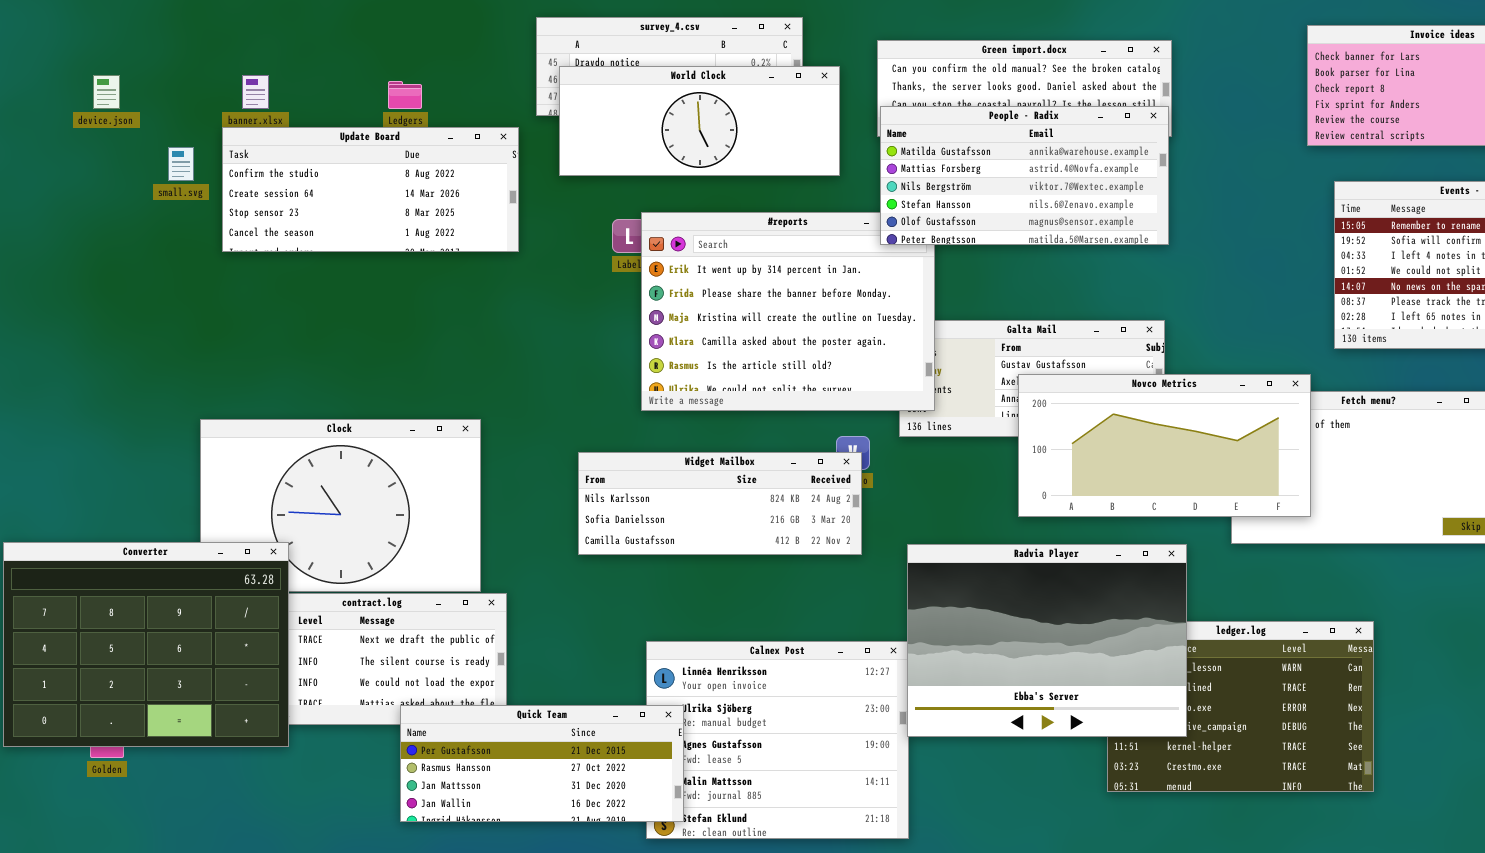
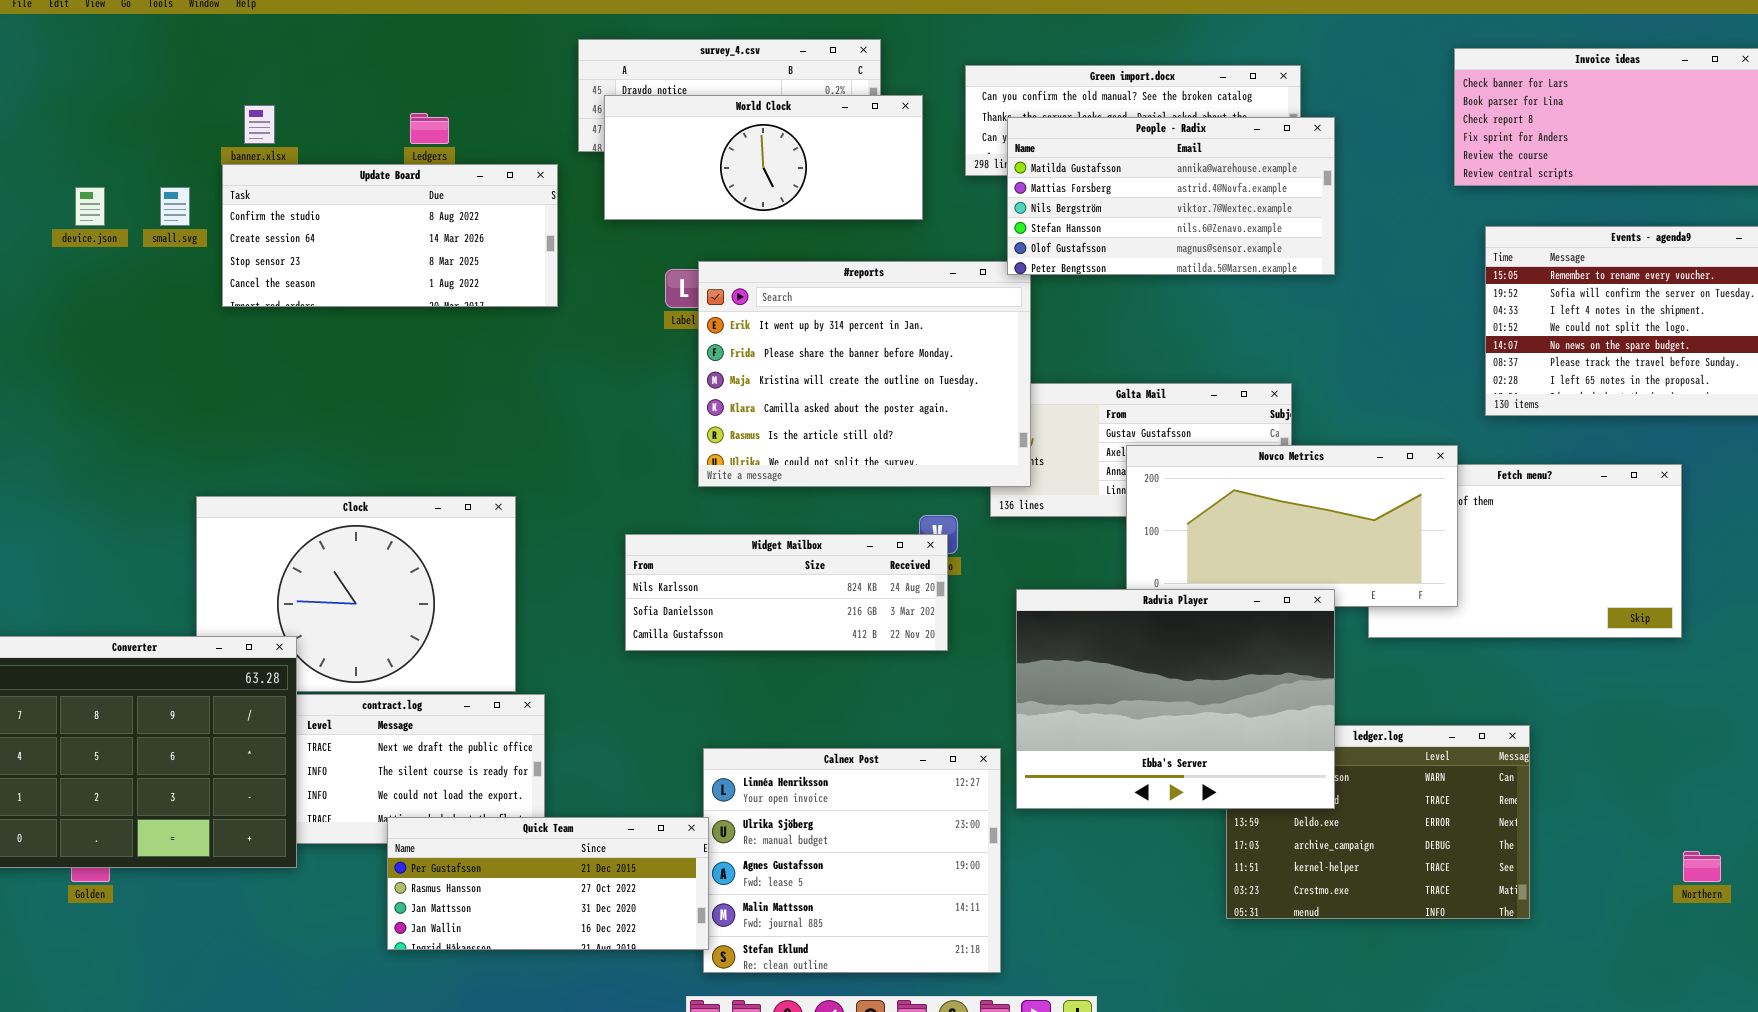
device.json: [93,75,120,109] -> [75,187,105,226], moved
People - Radix: [880,106,1169,245] -> [1007,117,1335,275], moved
Radvia Player: [907,544,1187,737] -> [1016,589,1335,809], moved
Quick Team: [400,705,684,822] -> [387,817,709,950], moved

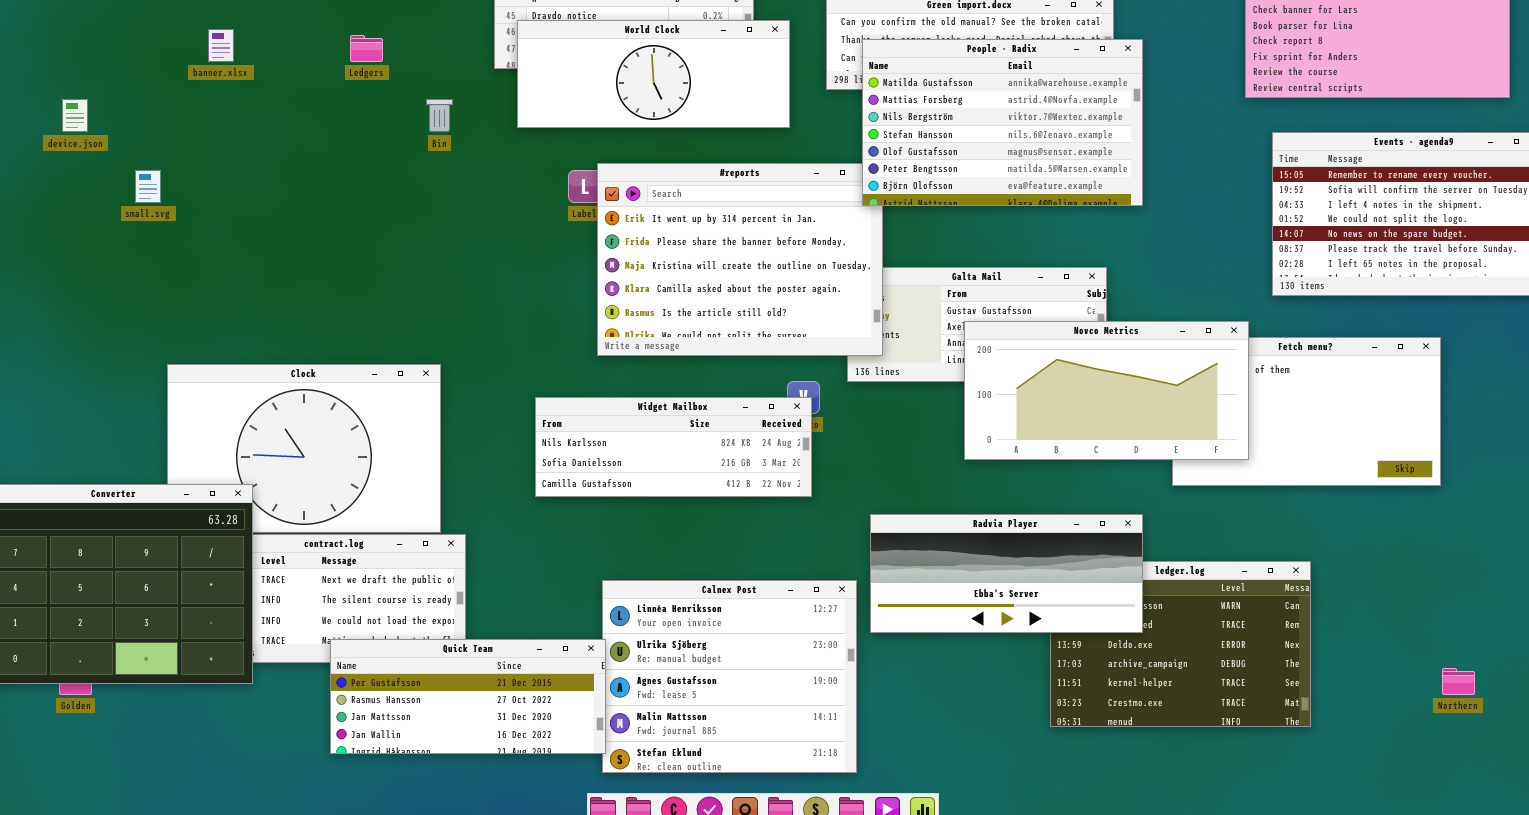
People - Radix: [1007,117,1335,275] -> [862,39,1143,206], resized
Update Board: [222,164,558,307] -> none, closed
small.svg: [160,187,190,226] -> [135,170,161,203], moved
Radvia Player: [1016,589,1335,809] -> [870,514,1143,633], resized

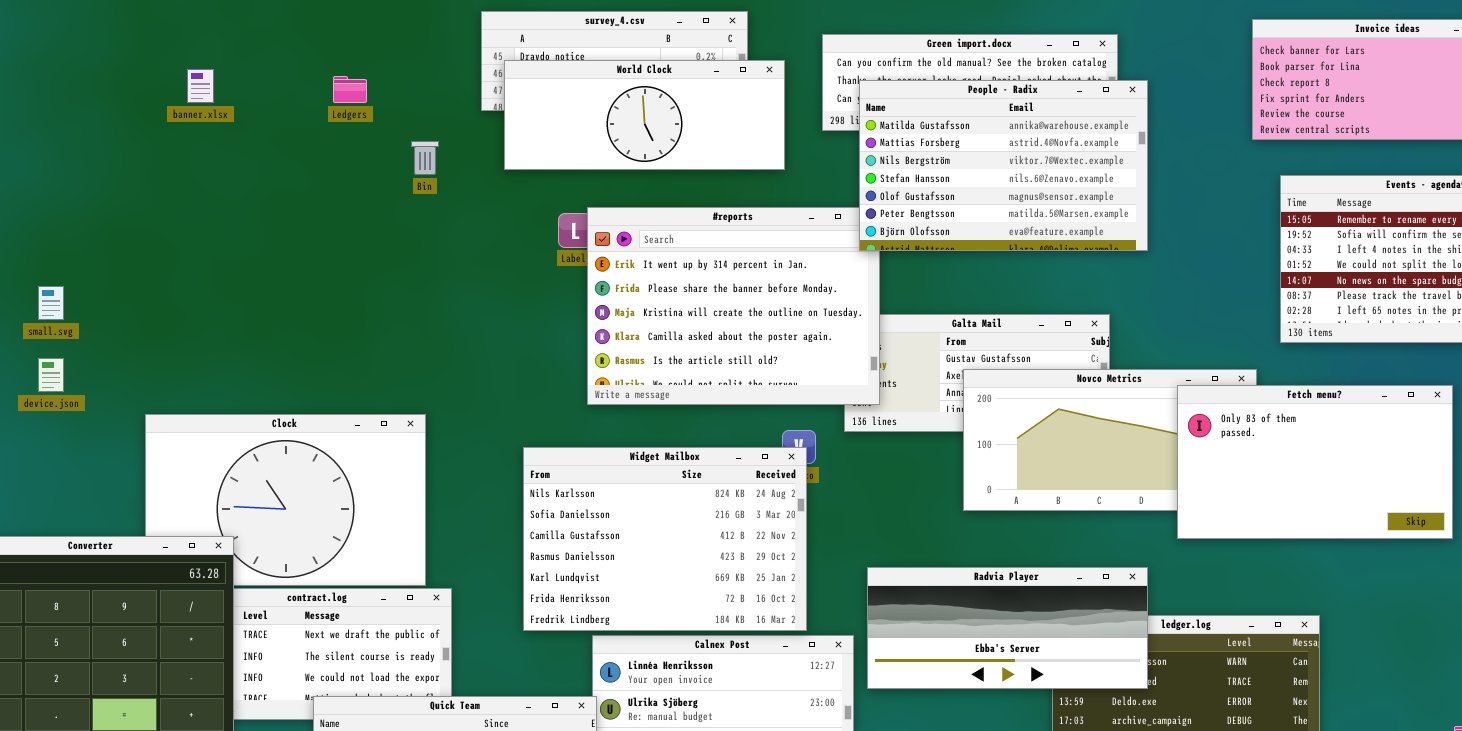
device.json: [62,99,88,132] -> [38,358,64,392], moved
small.svg: [135,170,161,203] -> [38,286,64,320], moved
Fetch menu?: [1172,337,1441,486] -> [1177,385,1453,539], raised
Widget Mailbox: [535,397,812,497] -> [523,447,807,631], resized

